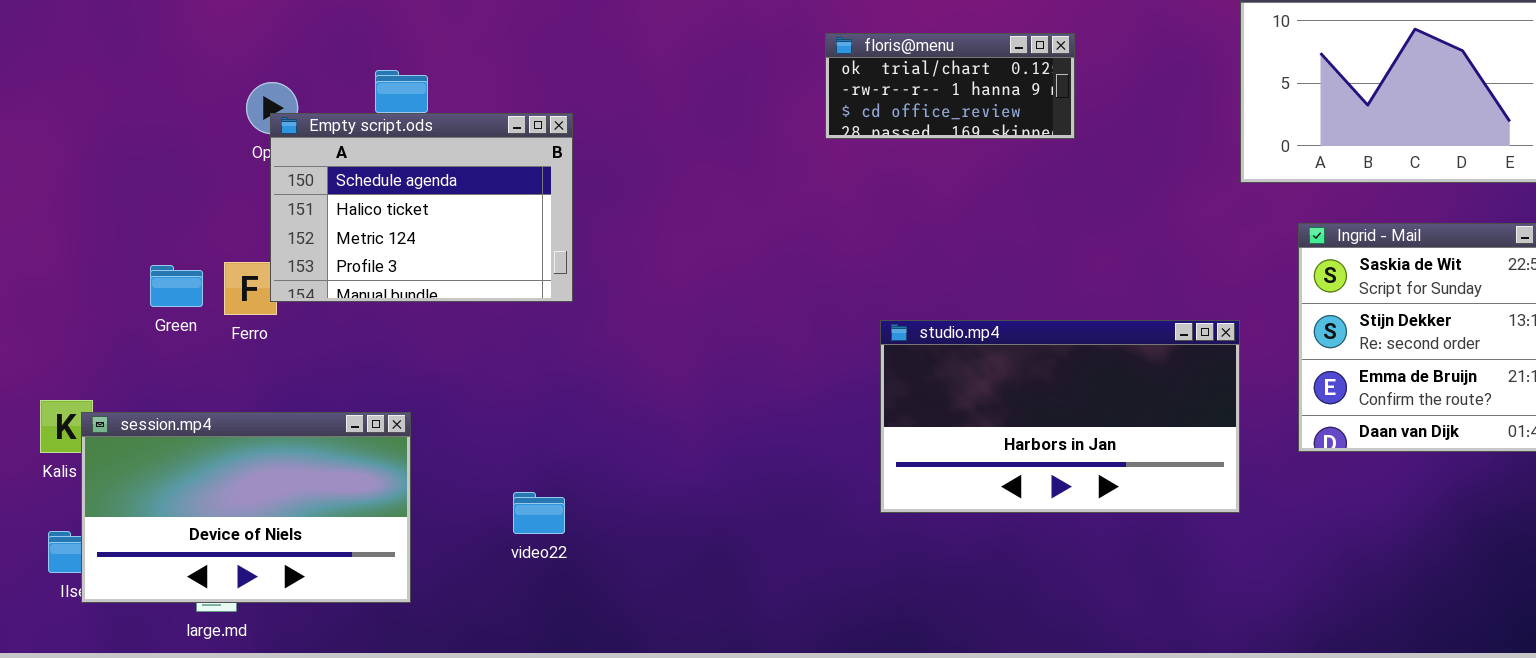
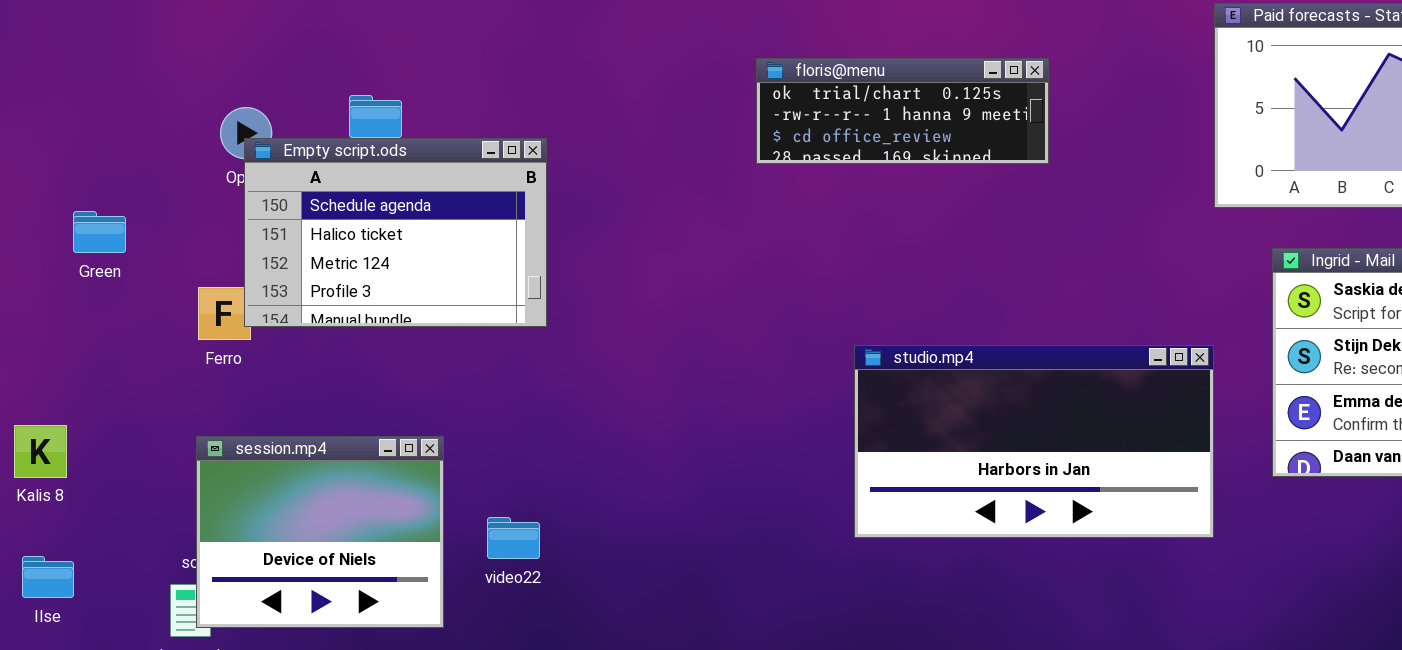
floris@menu: [825,33,1075,139] -> [756,58,1049,164], resized
Green: [150,265,203,307] -> [73,211,126,253], moved
session.mp4: [81,412,411,603] -> [196,436,444,628], moved, resized

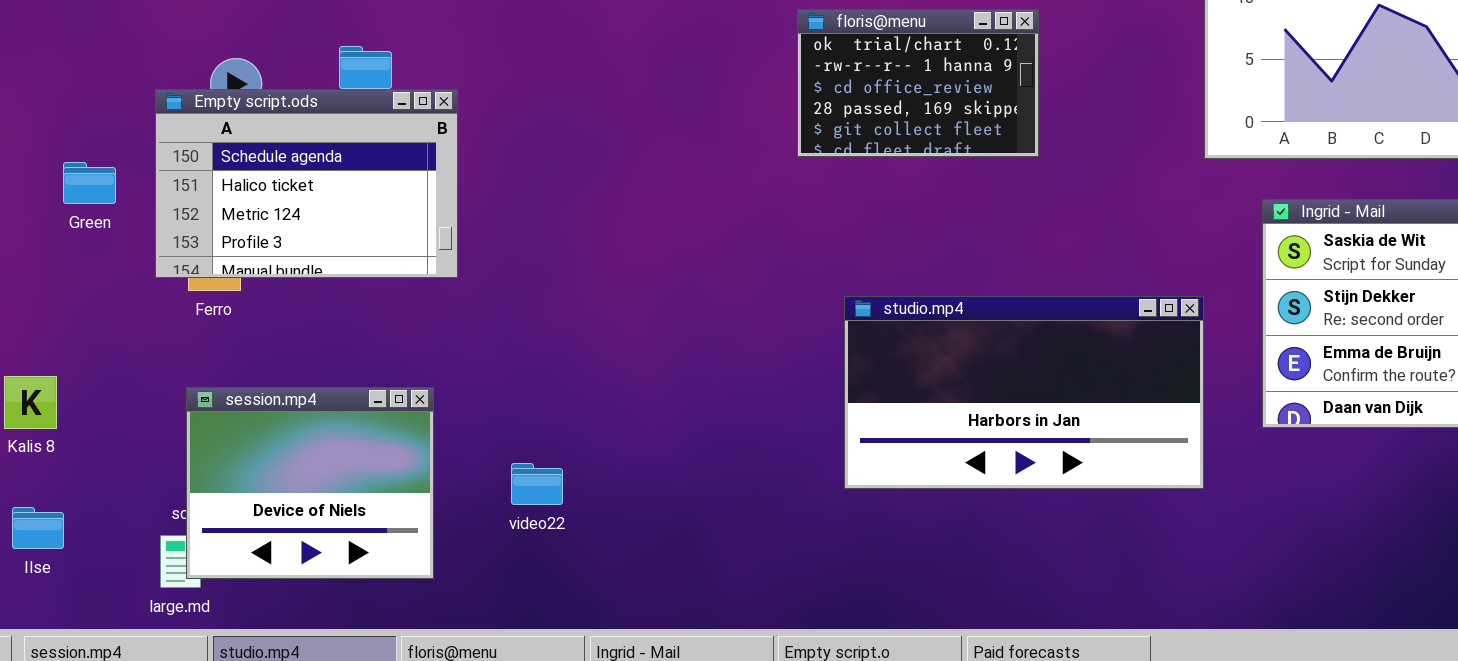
floris@menu: [756,58,1049,164] -> [797,9,1039,157], resized
Empty script.ods: [244,138,547,327] -> [155,89,458,278], moved
video22: [487,517,540,559] -> [511,463,563,505], moved

